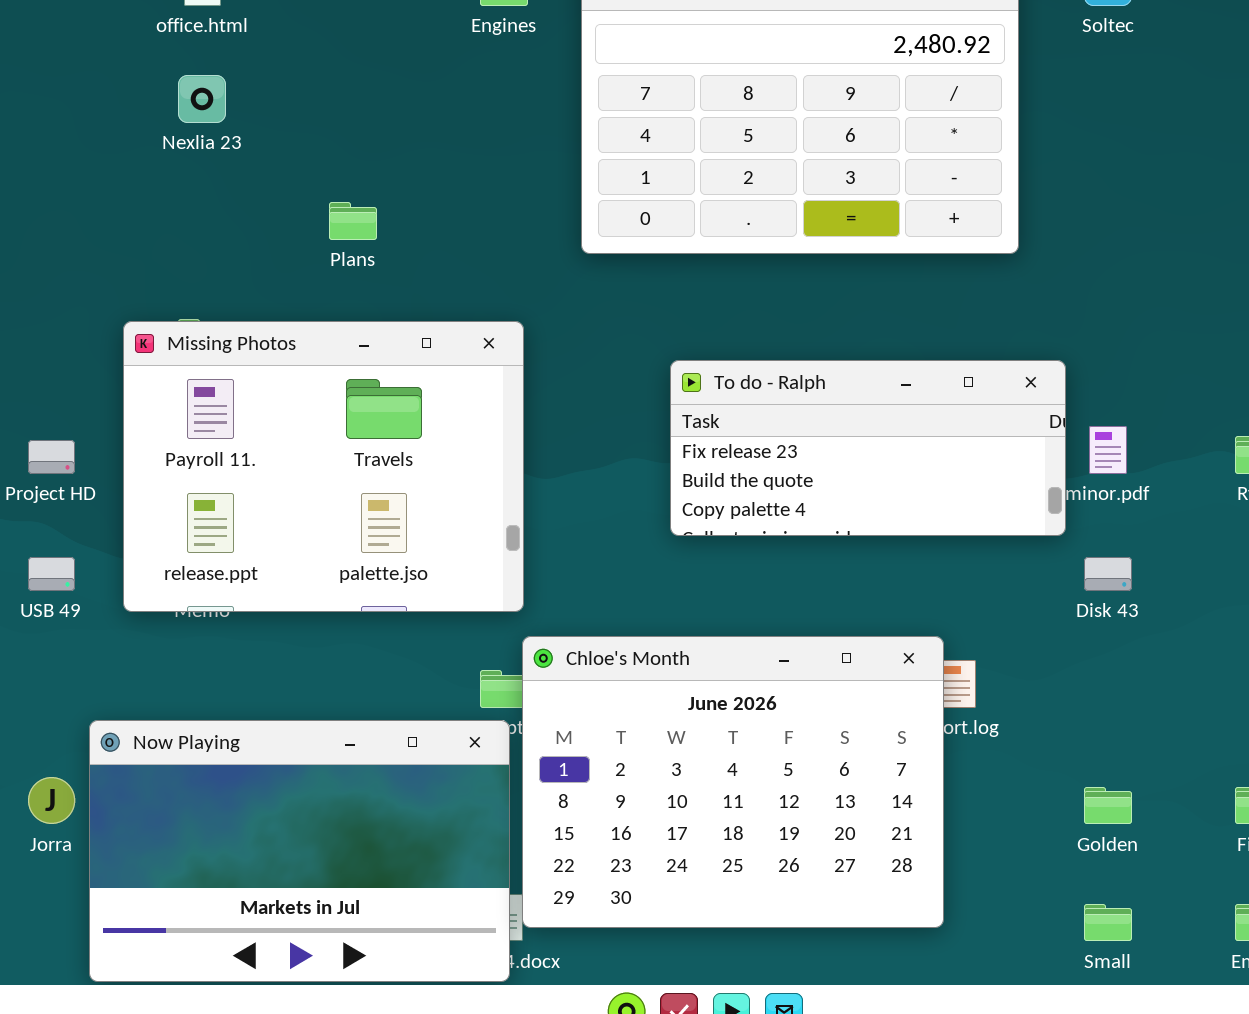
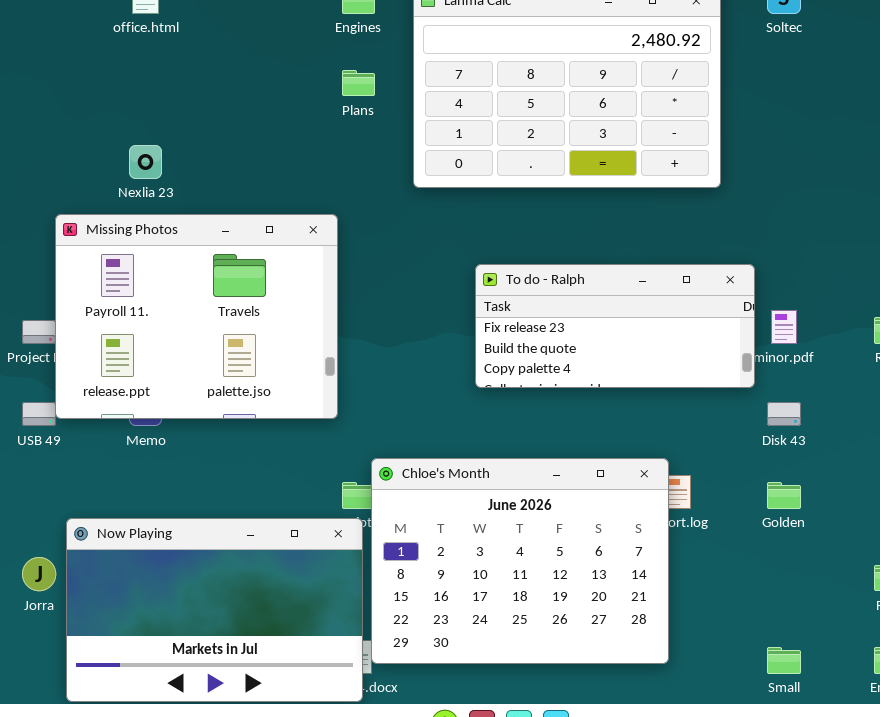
Nexlia 23: [178,75,226,123] -> [129,145,162,179], moved
Plans: [329,202,377,240] -> [342,70,375,96], moved
Missing Photos: [123,321,524,612] -> [55,214,338,419], moved
Golden: [1084,787,1132,824] -> [767,482,801,509], moved

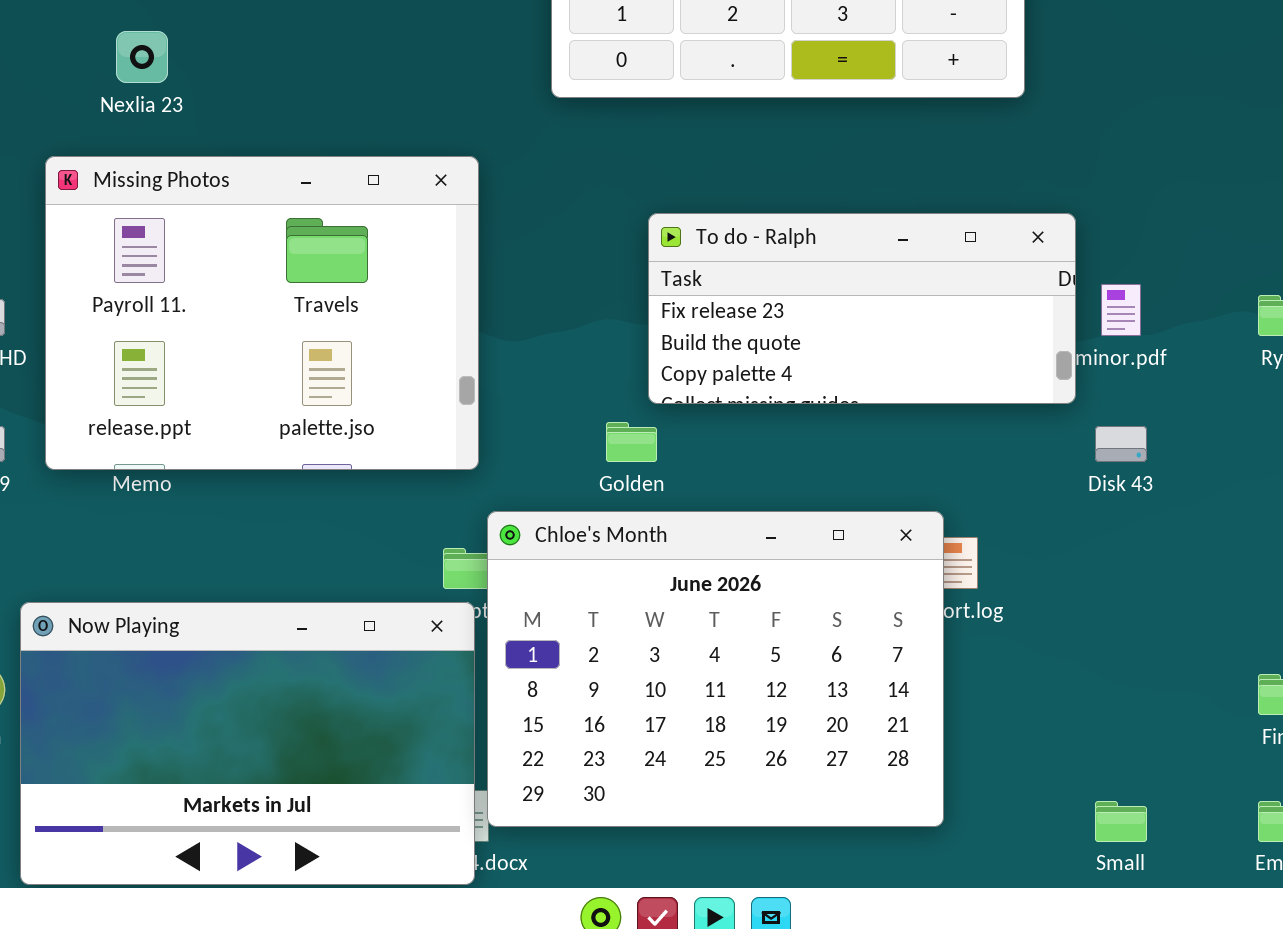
Missing Photos: [55,214,338,419] -> [45,156,479,470], moved
Golden: [767,482,801,509] -> [606,422,657,462], moved

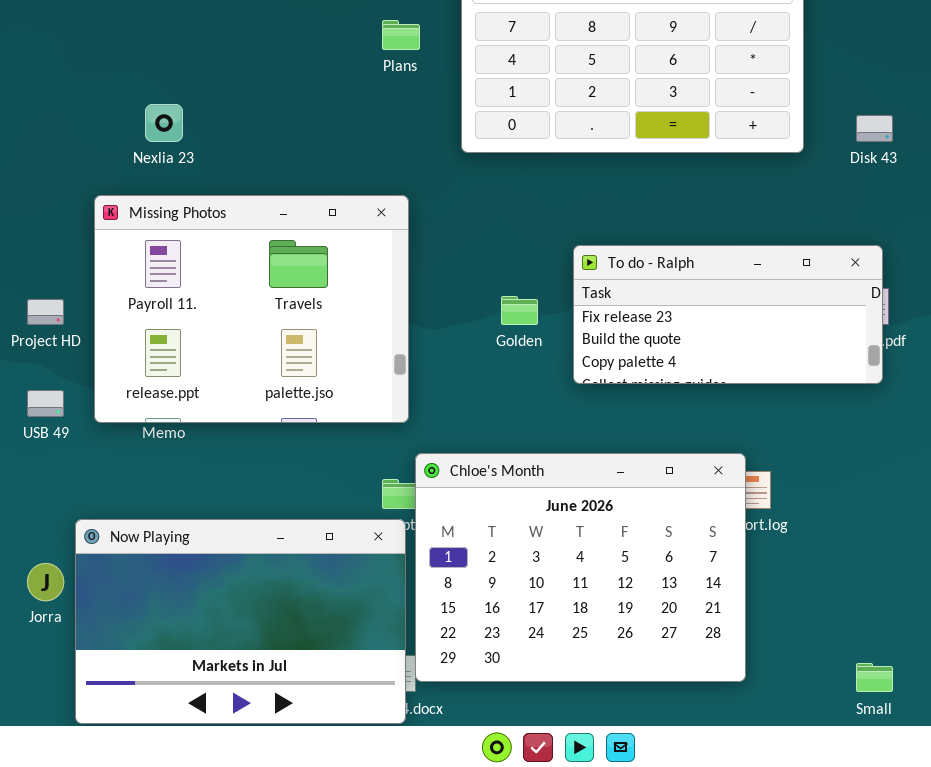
To do - Ralph: [648,213,1076,404] -> [573,245,883,384], moved
Golden: [606,422,657,462] -> [501,296,538,325], moved
Disk 43: [1095,426,1147,462] -> [856,115,893,142], moved

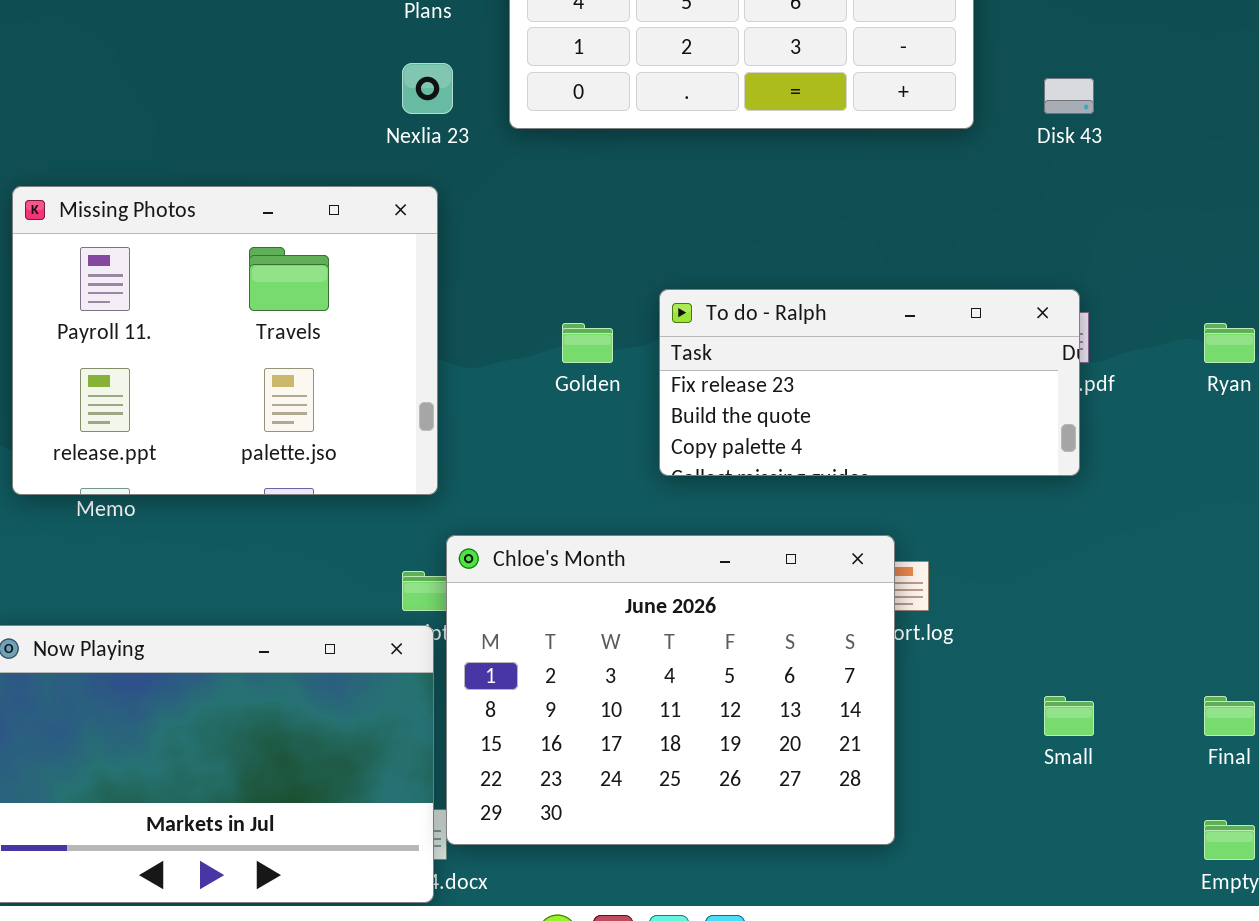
Nexlia 23: [145,104,183,142] -> [402,63,453,114], moved
To do - Ralph: [573,245,883,384] -> [659,289,1080,476], moved
Small: [856,663,893,692] -> [1044,696,1094,736], moved

